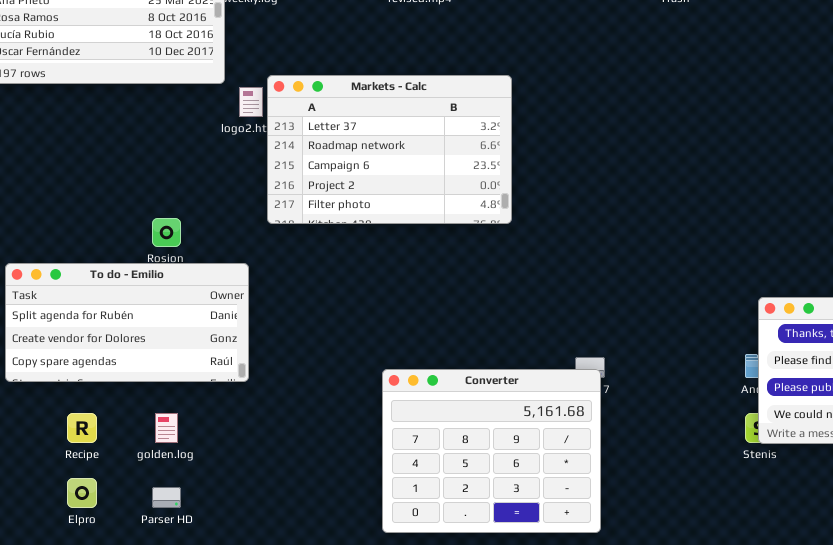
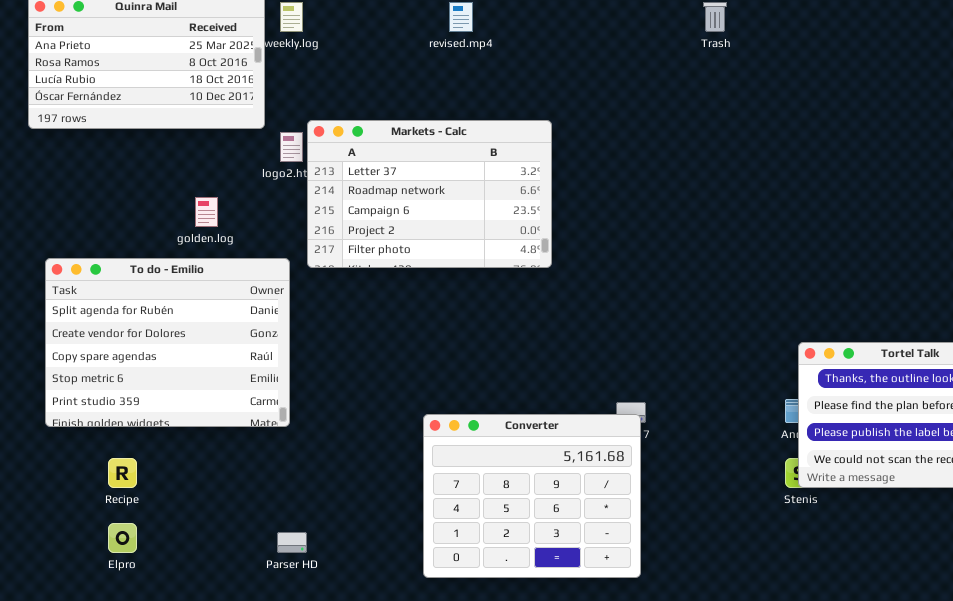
To do - Emilio: [5,263,249,382] -> [45,258,290,427], resized
golden.log: [155,413,178,443] -> [195,197,218,227], moved
Parser HD: [152,487,181,508] -> [277,532,307,553], moved

